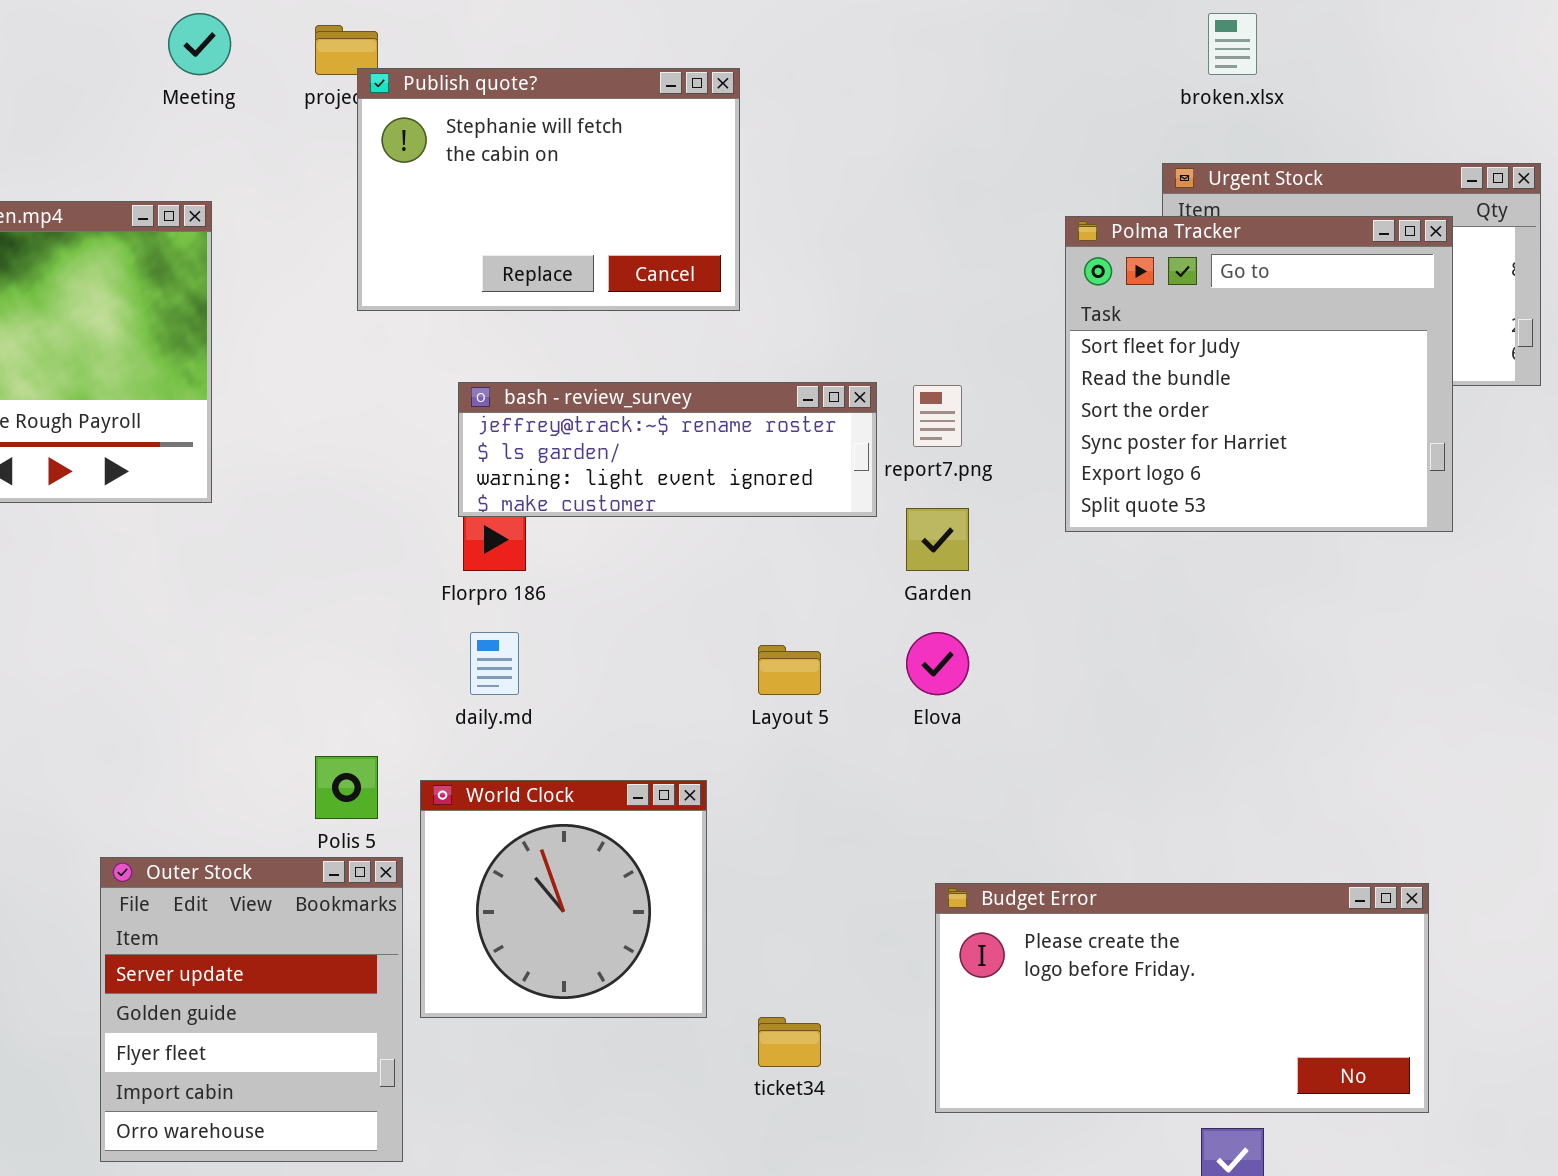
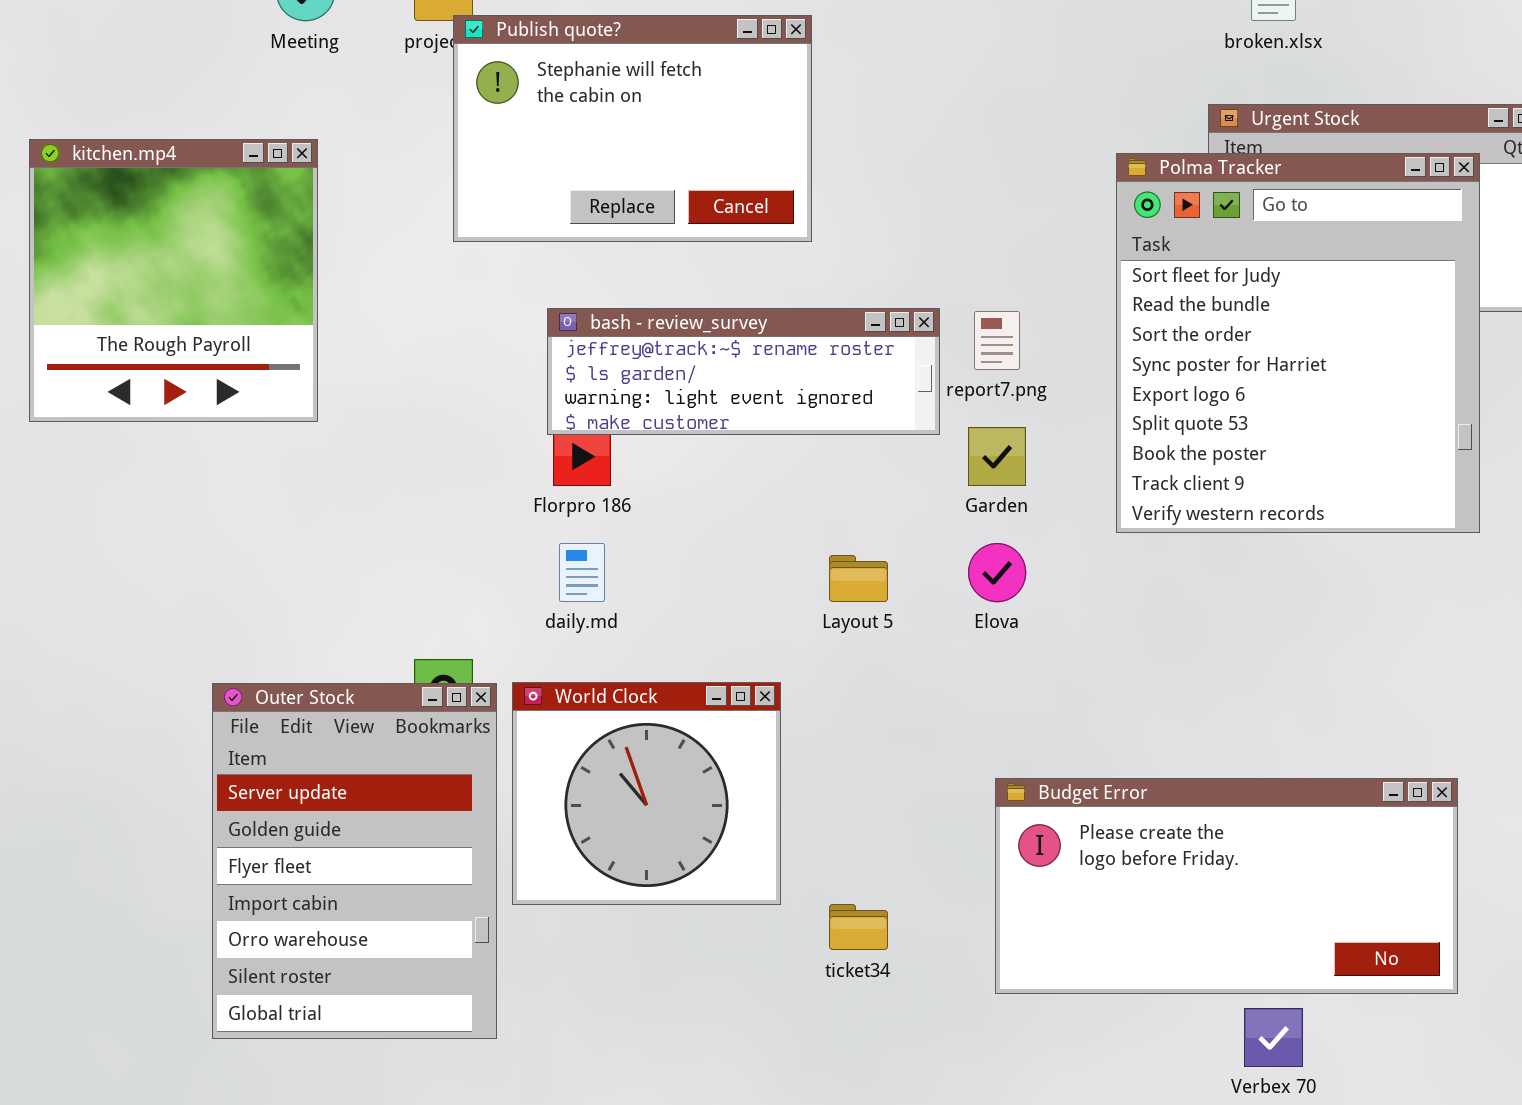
Polma Tracker: [1065,216,1453,532] -> [1116,153,1480,533], resized
Outer Stock: [100,857,403,1162] -> [212,683,497,1039], resized

